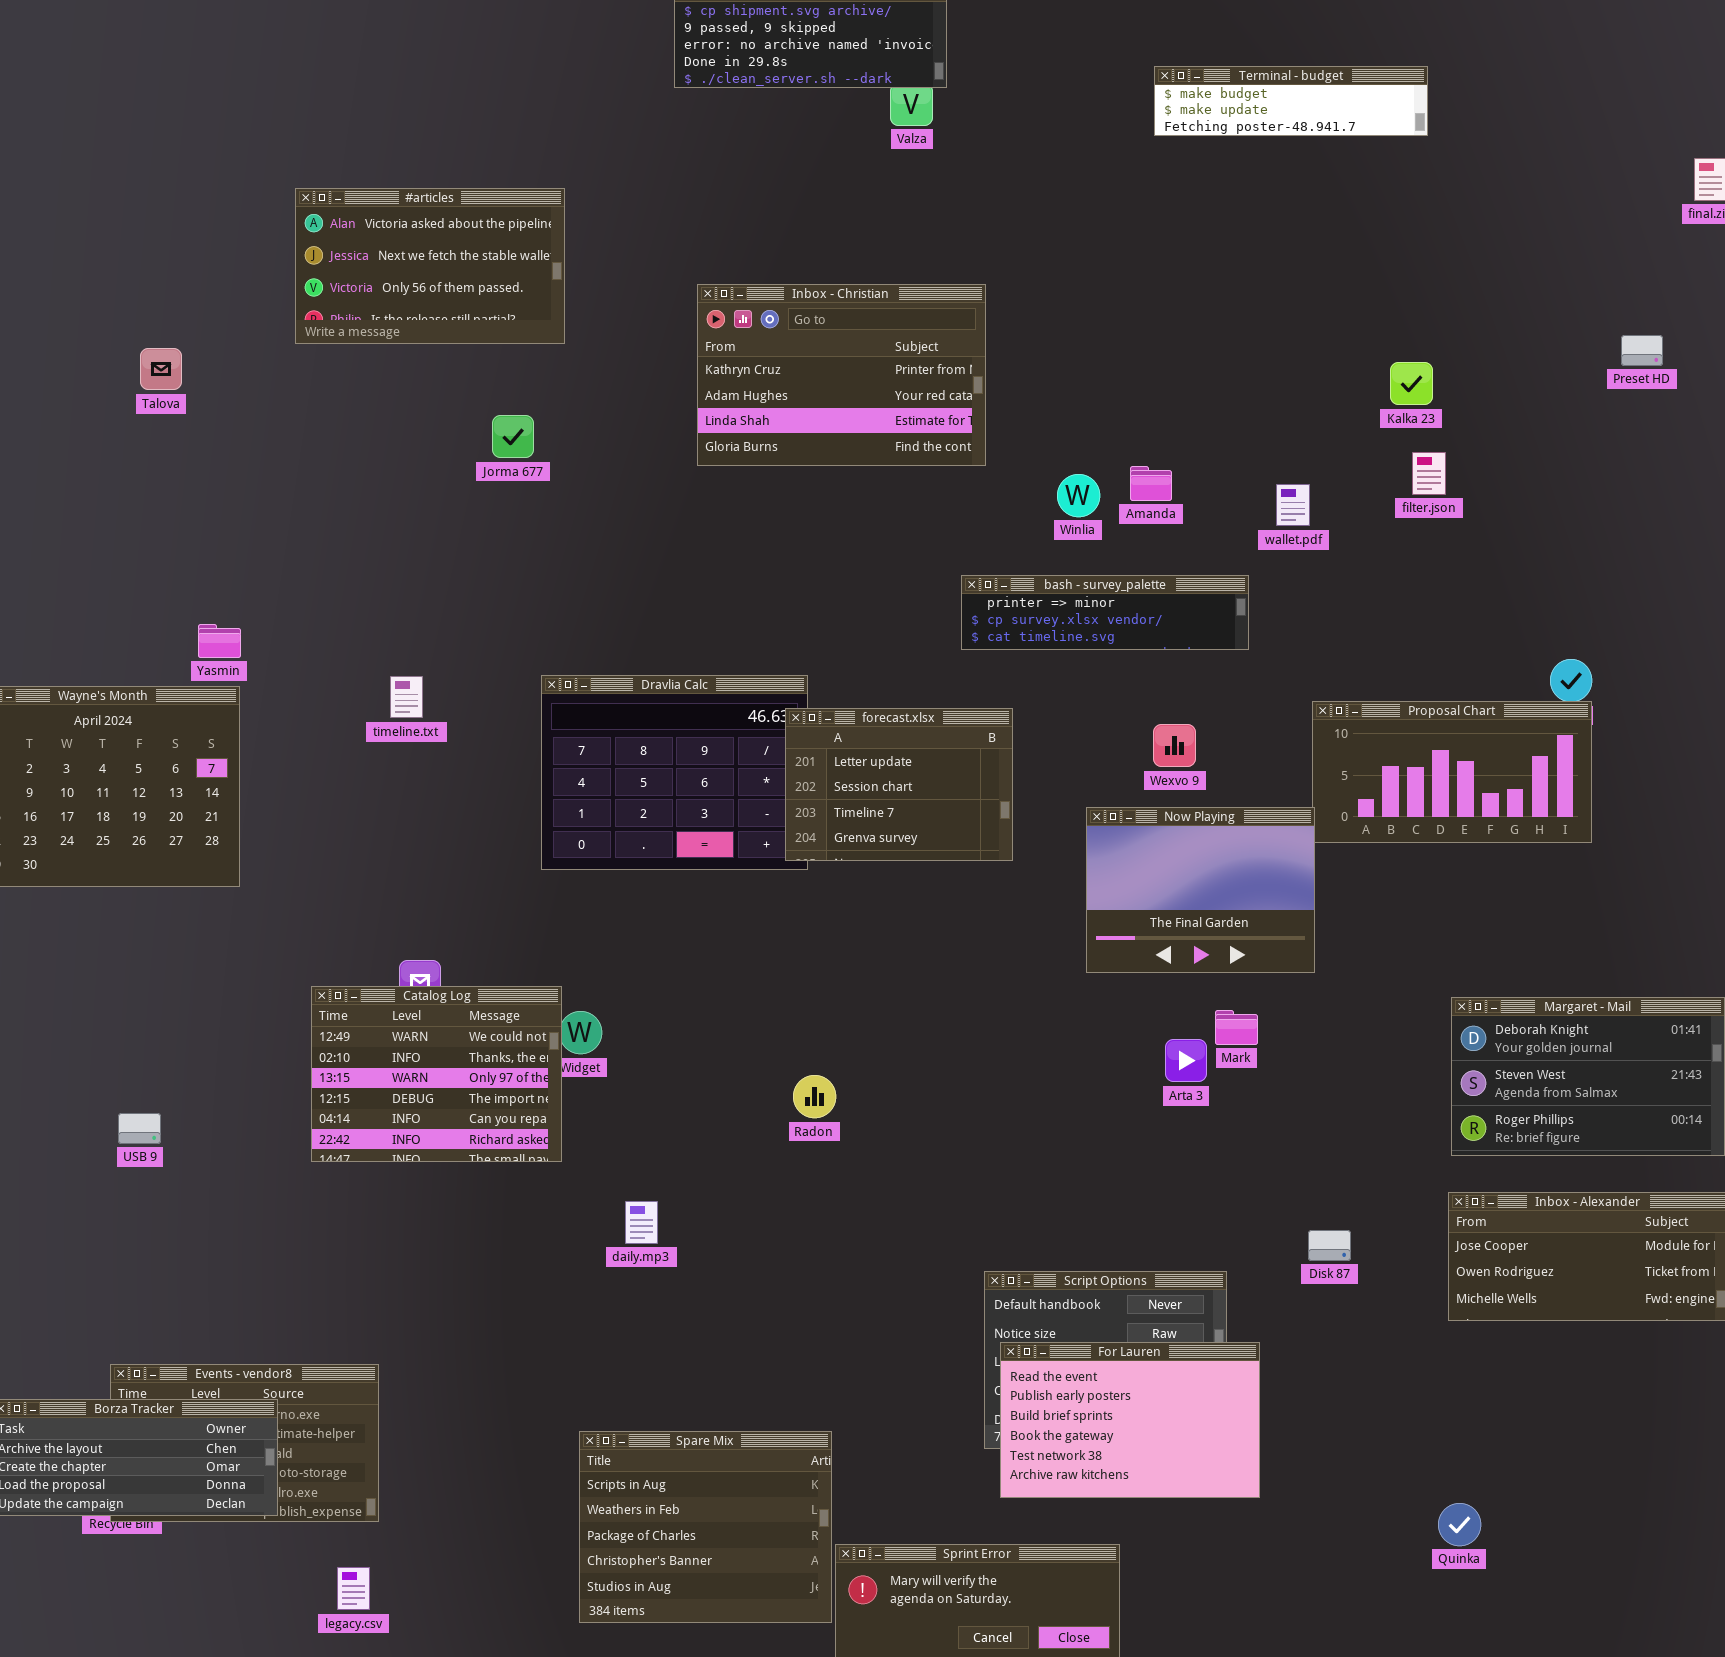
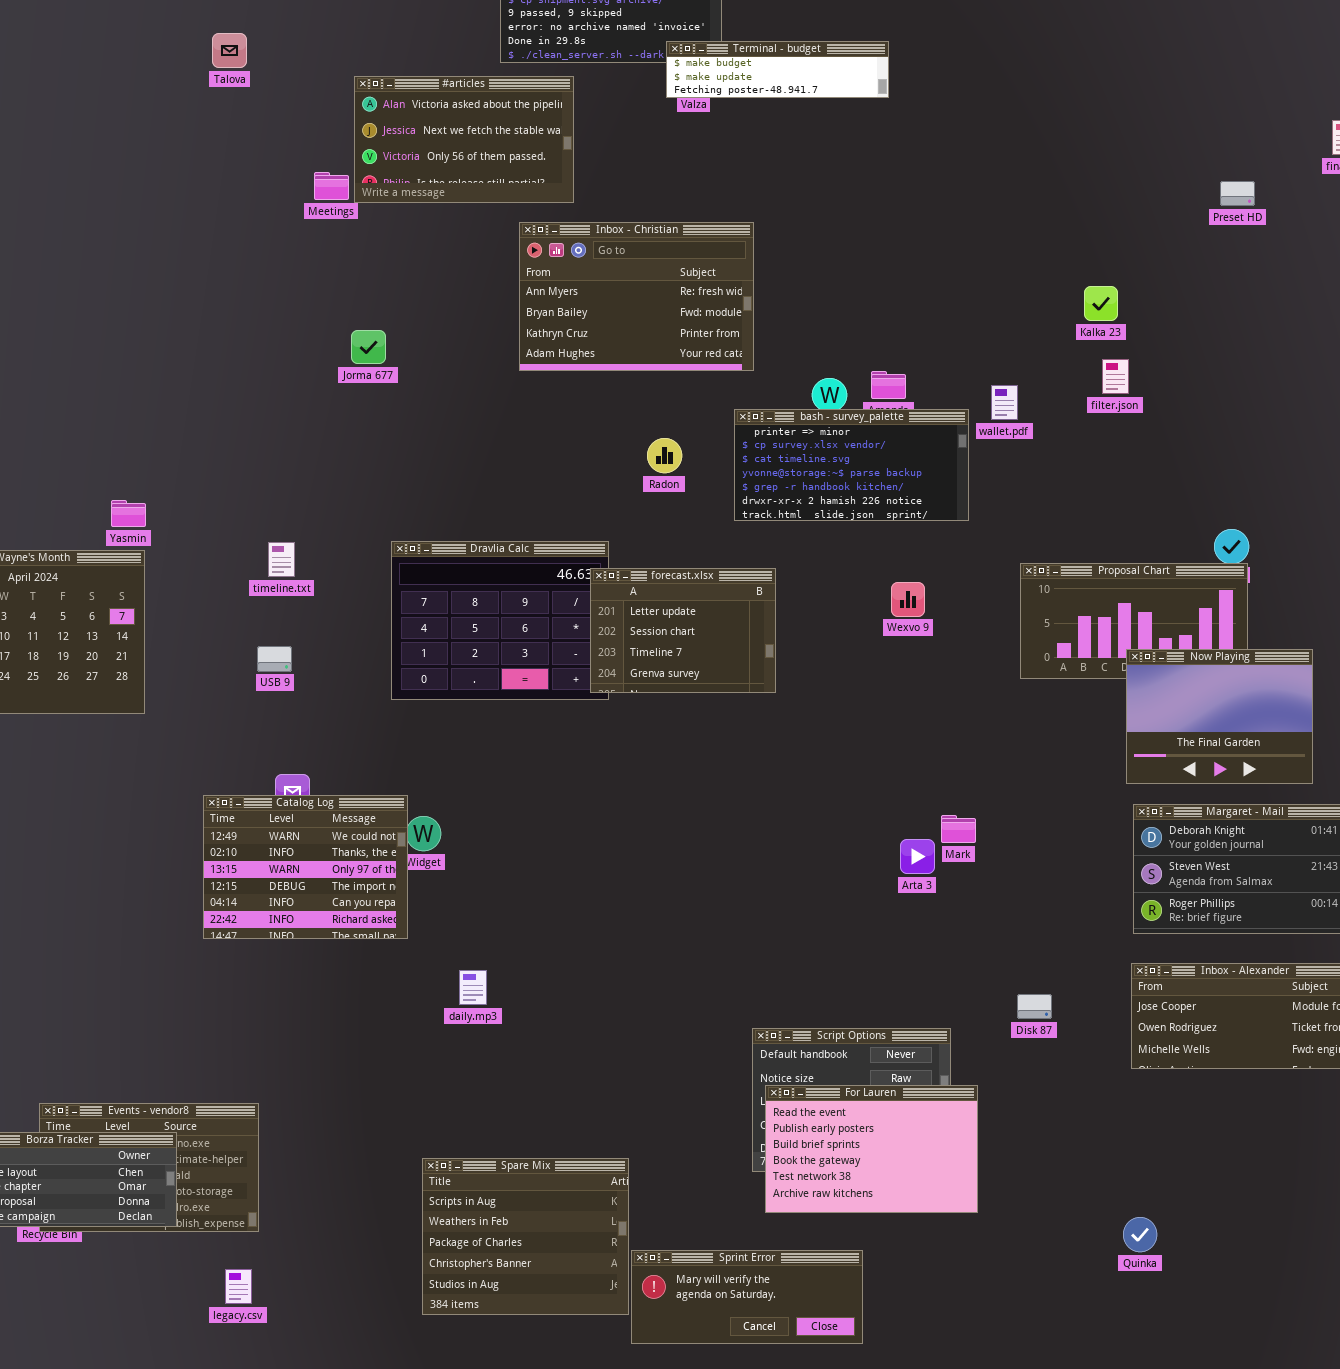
Terminal - budget: [1154,66,1428,136] -> [666,41,889,98], moved
#articles: [295,188,565,344] -> [354,76,574,203], moved
Inbox - Christian: [697,284,986,466] -> [519,222,754,371], scrolled up 2 rows
Preset HD: [1621,335,1663,366] -> [1220,181,1255,206], moved
Talova: [140,348,182,390] -> [212,33,247,68], moved
bash - survey_palette: [961,575,1249,650] -> [734,409,969,521], resized
Now Playing: [1086,807,1315,973] -> [1126,649,1313,784], moved
Radon: [793,1075,836,1118] -> [647,438,682,473], moved
USB 9: [118,1113,161,1144] -> [257,646,292,672], moved

